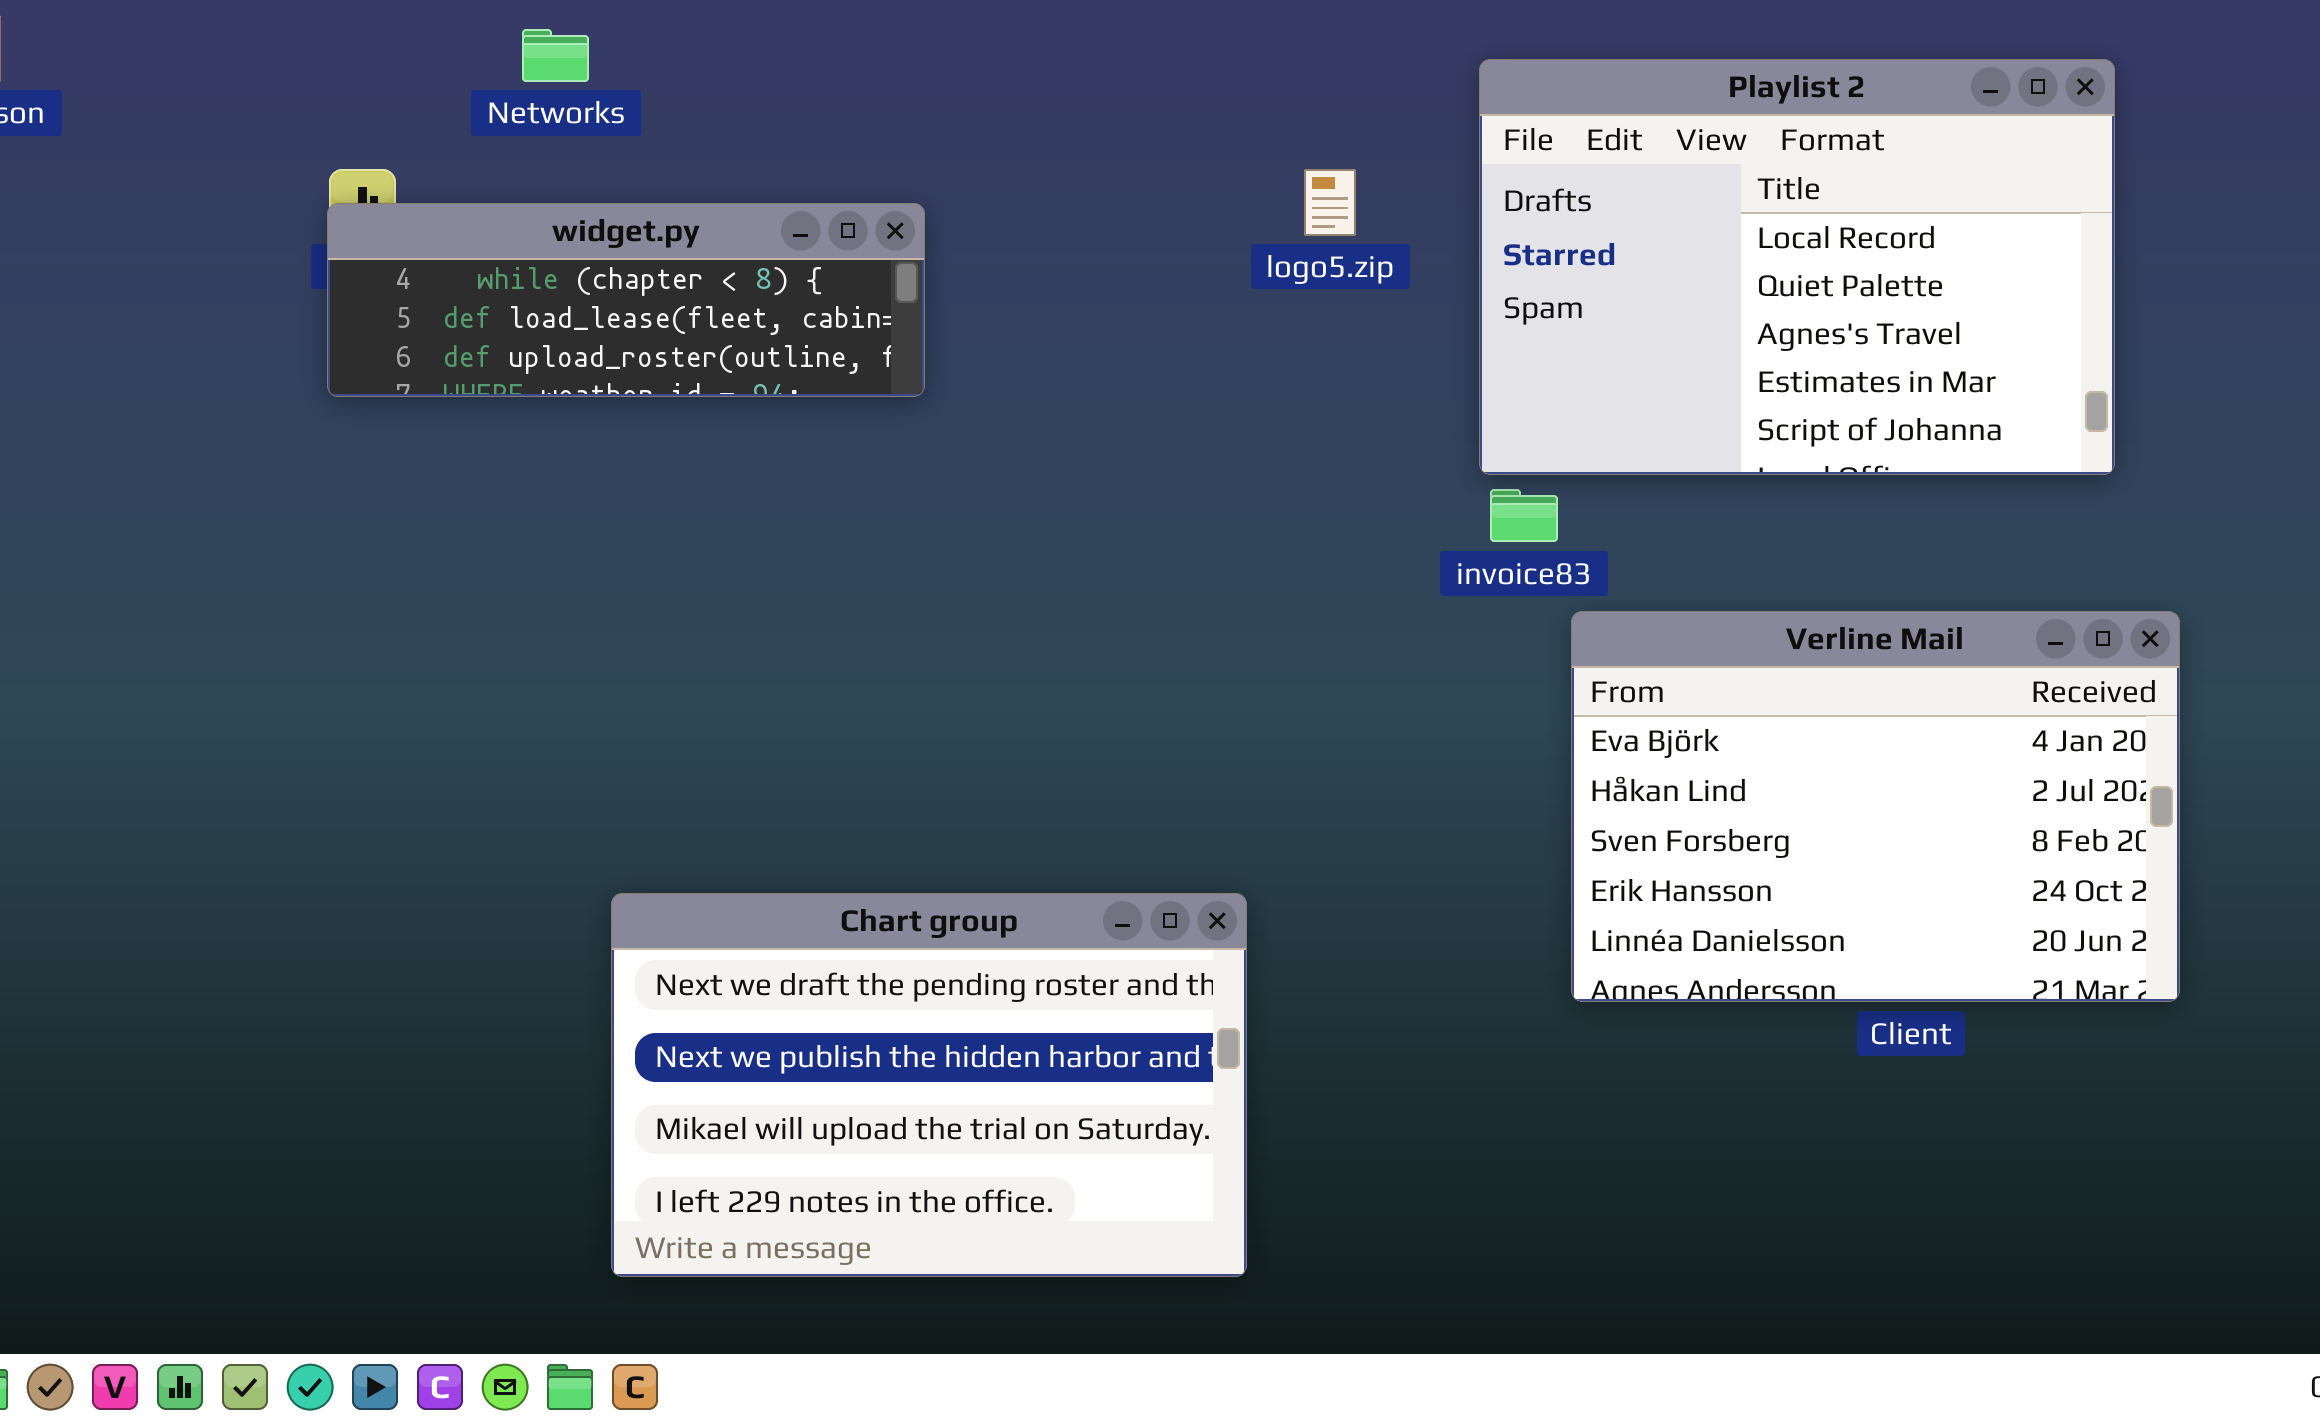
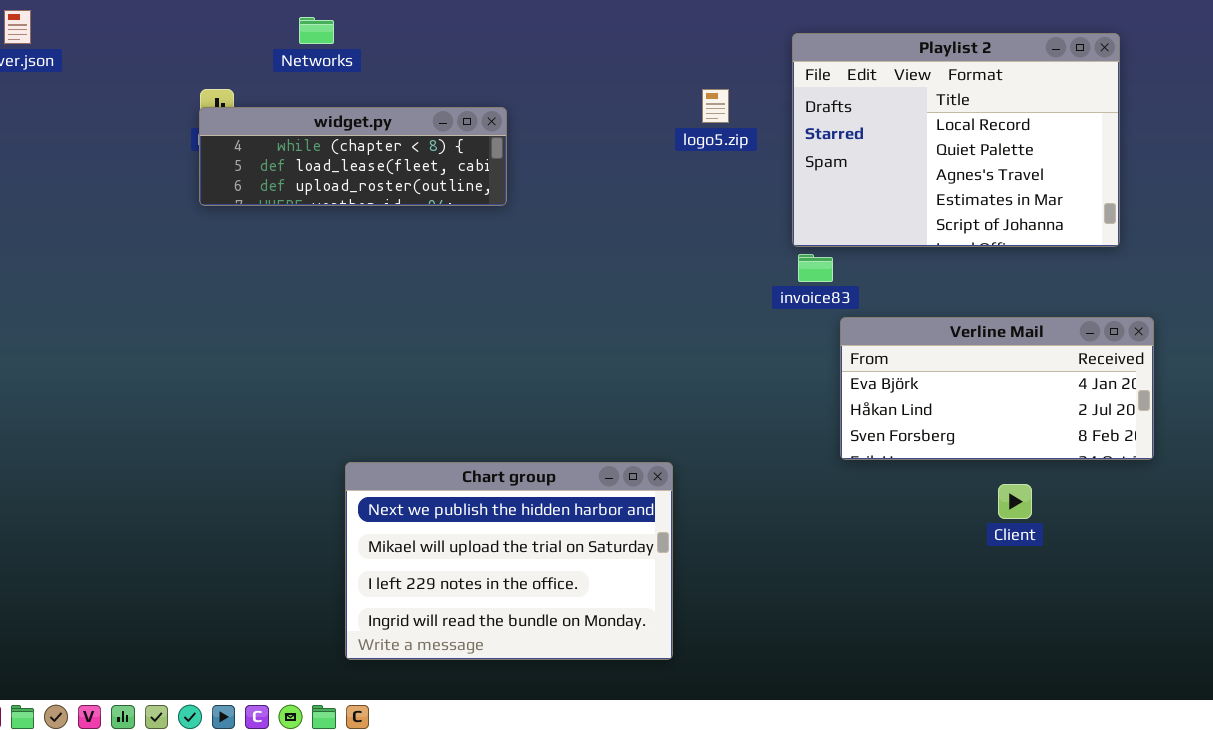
Verline Mail: [1571,611,2180,1002] -> [840,317,1154,460], resized
Chart group: [611,893,1247,1277] -> [345,462,673,660], scrolled down 1 row

